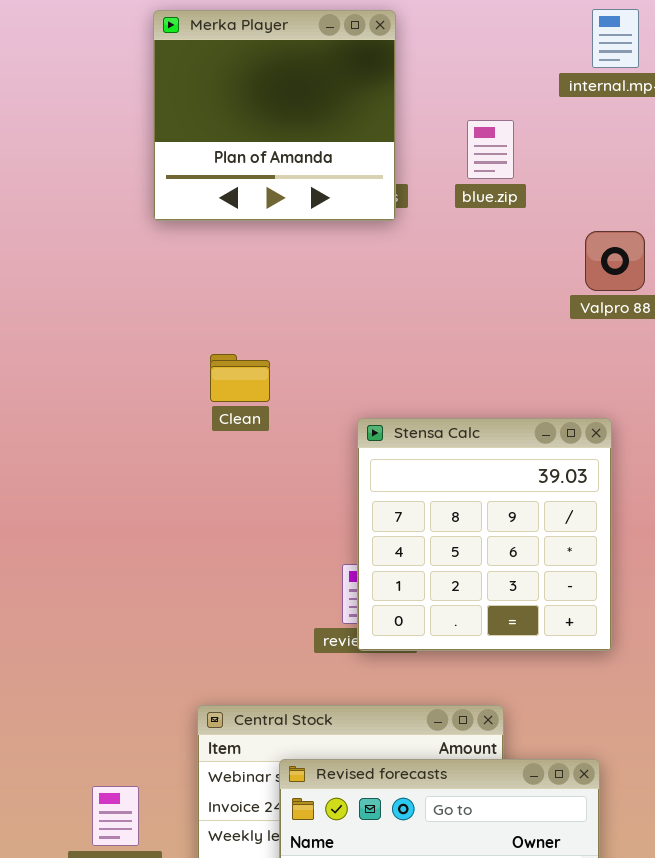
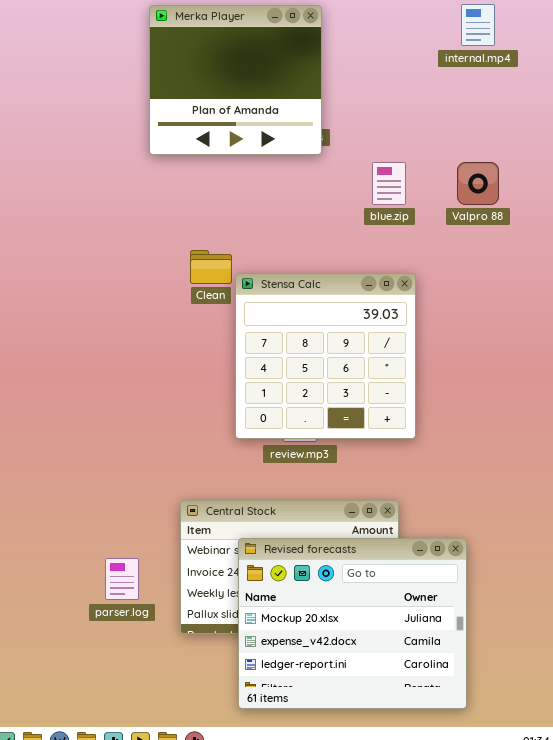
blue.zip: [467,120,514,179] -> [372,162,406,205], moved
Stensa Calc: [357,418,612,651] -> [235,273,416,439], moved

